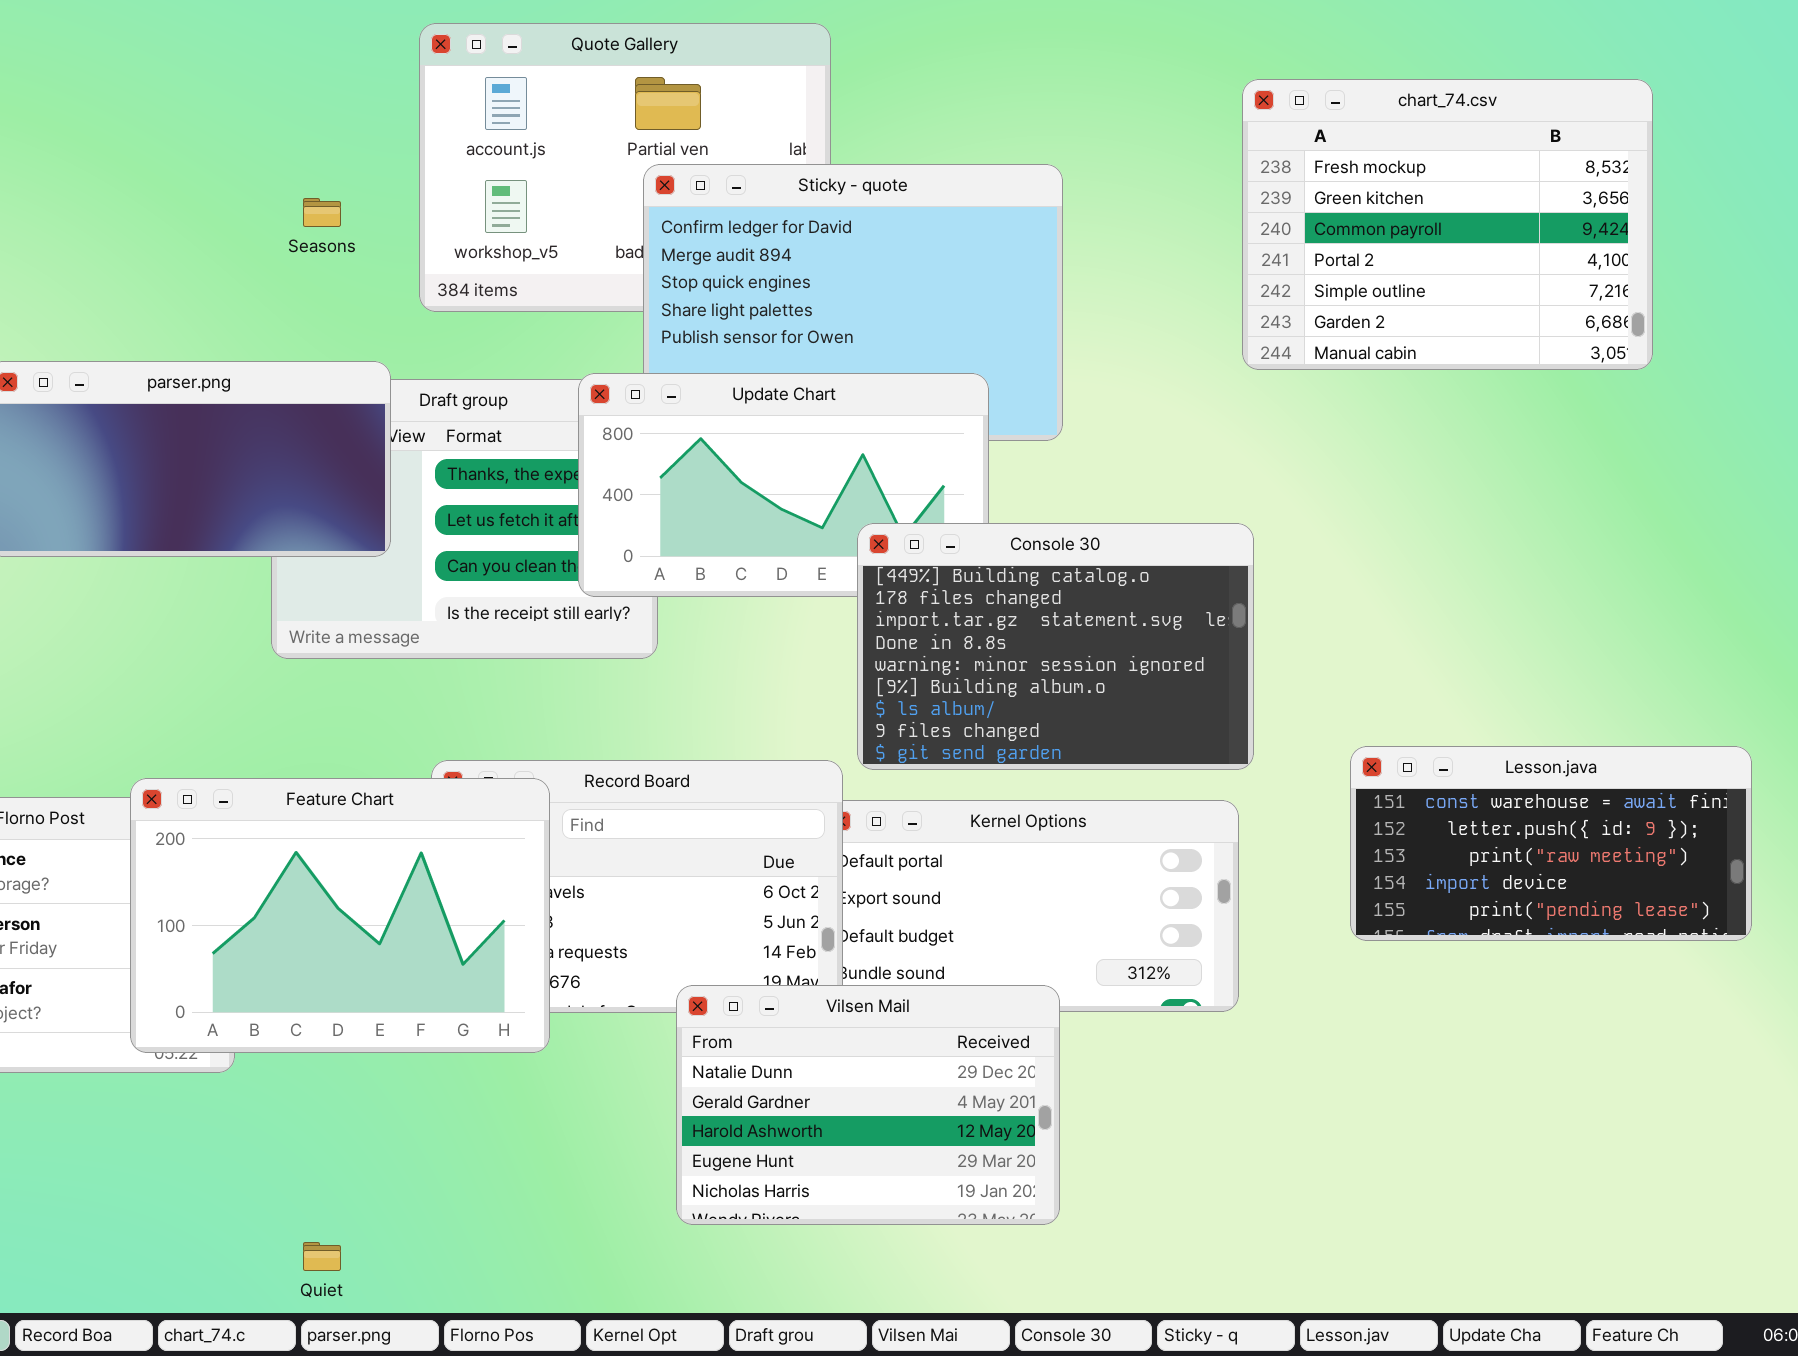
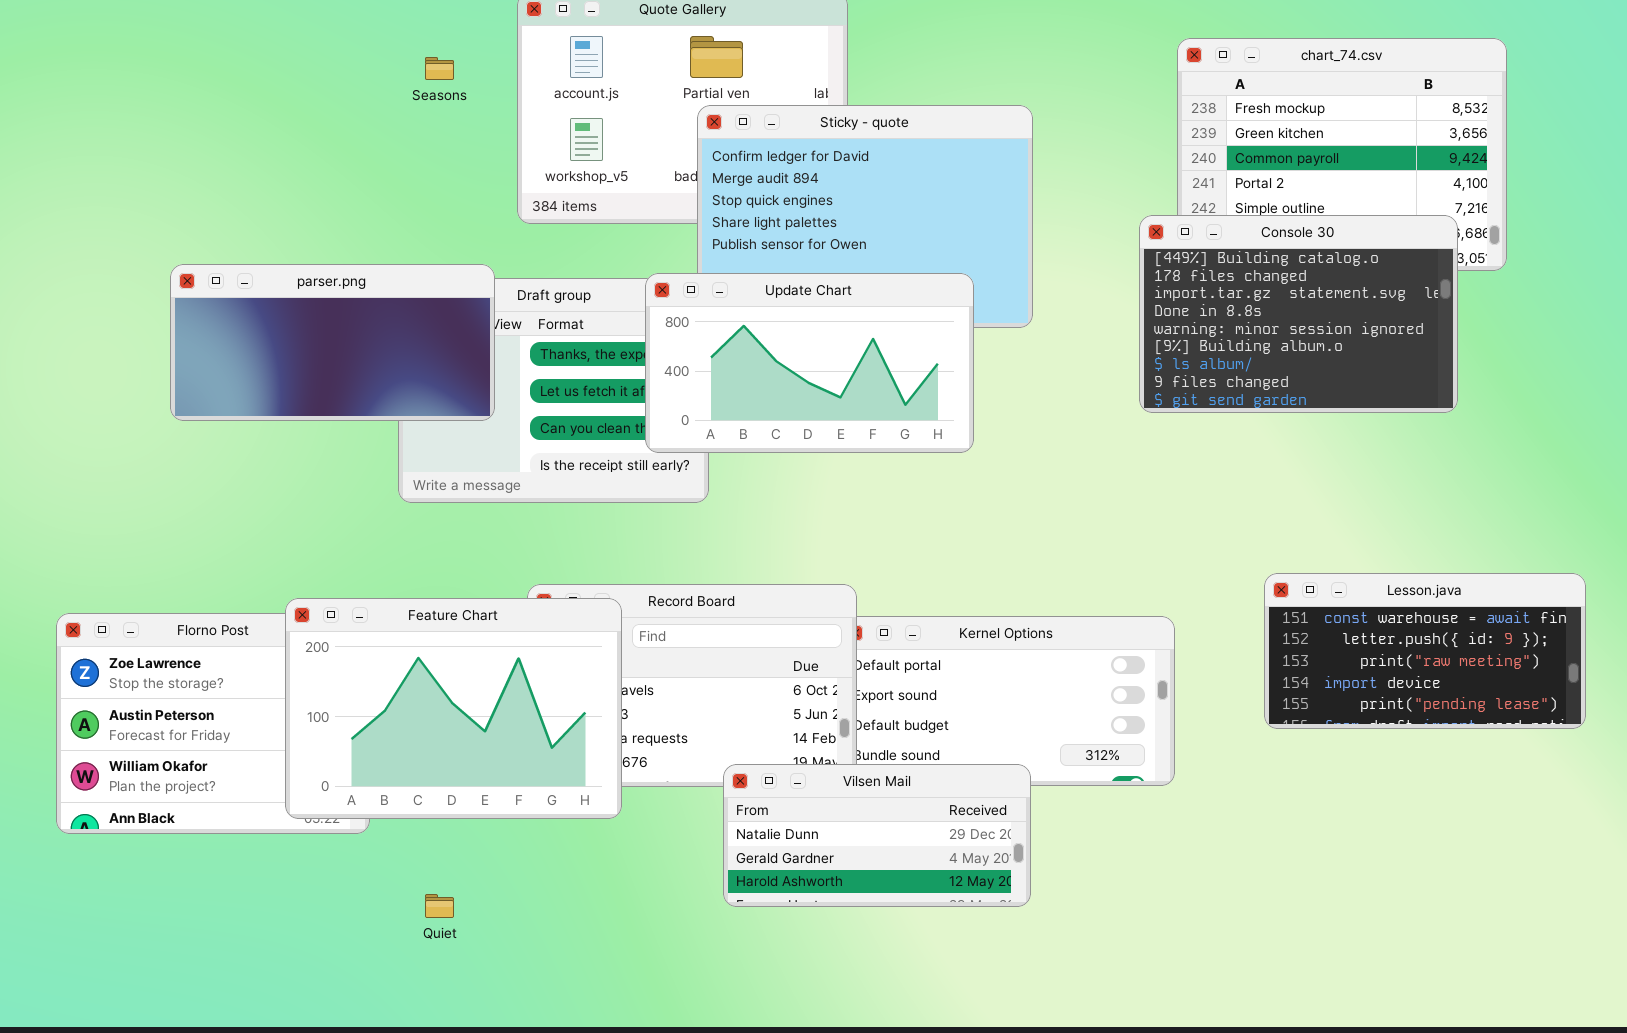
Seasons: [303,198,341,227] -> [425,57,454,80], moved
Console 30: [857,523,1254,770] -> [1139,215,1458,413], moved
Vilsen Mail: [676,985,1060,1225] -> [723,764,1031,907], resized
Quiet: [303,1242,341,1271] -> [425,894,454,918], moved

